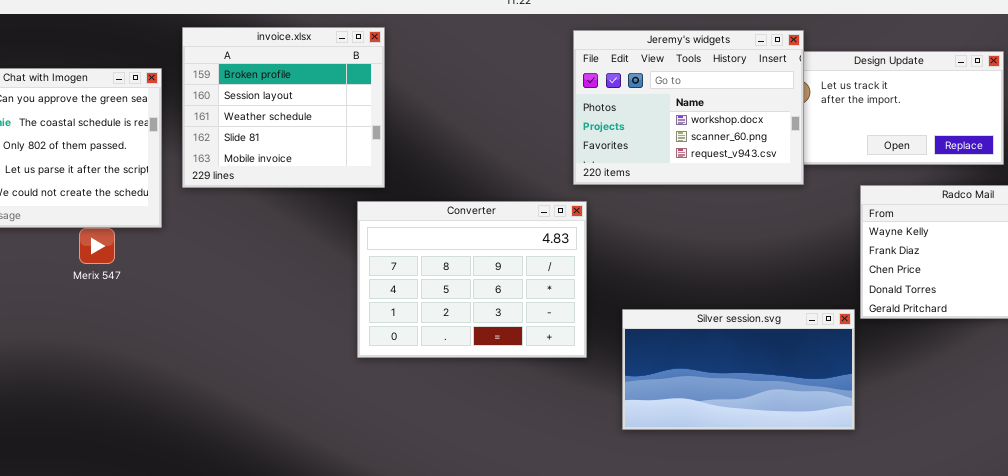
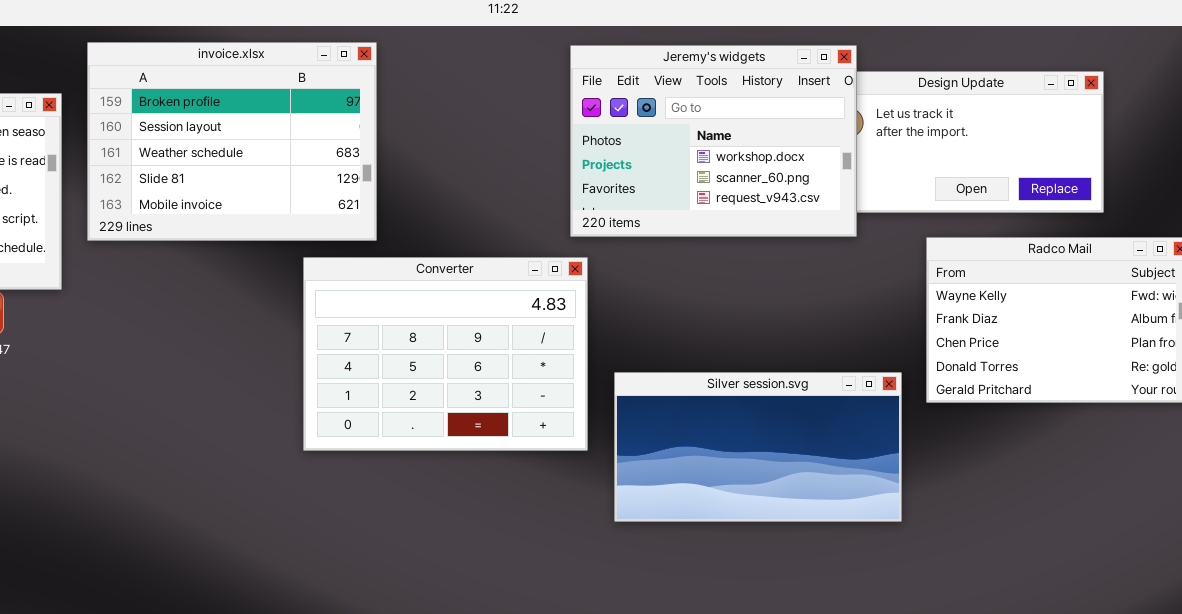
invoice.xlsx: [182,27,385,188] -> [87,42,377,241], resized
Silver session.svg: [622,309,855,430] -> [614,372,902,522], moved

